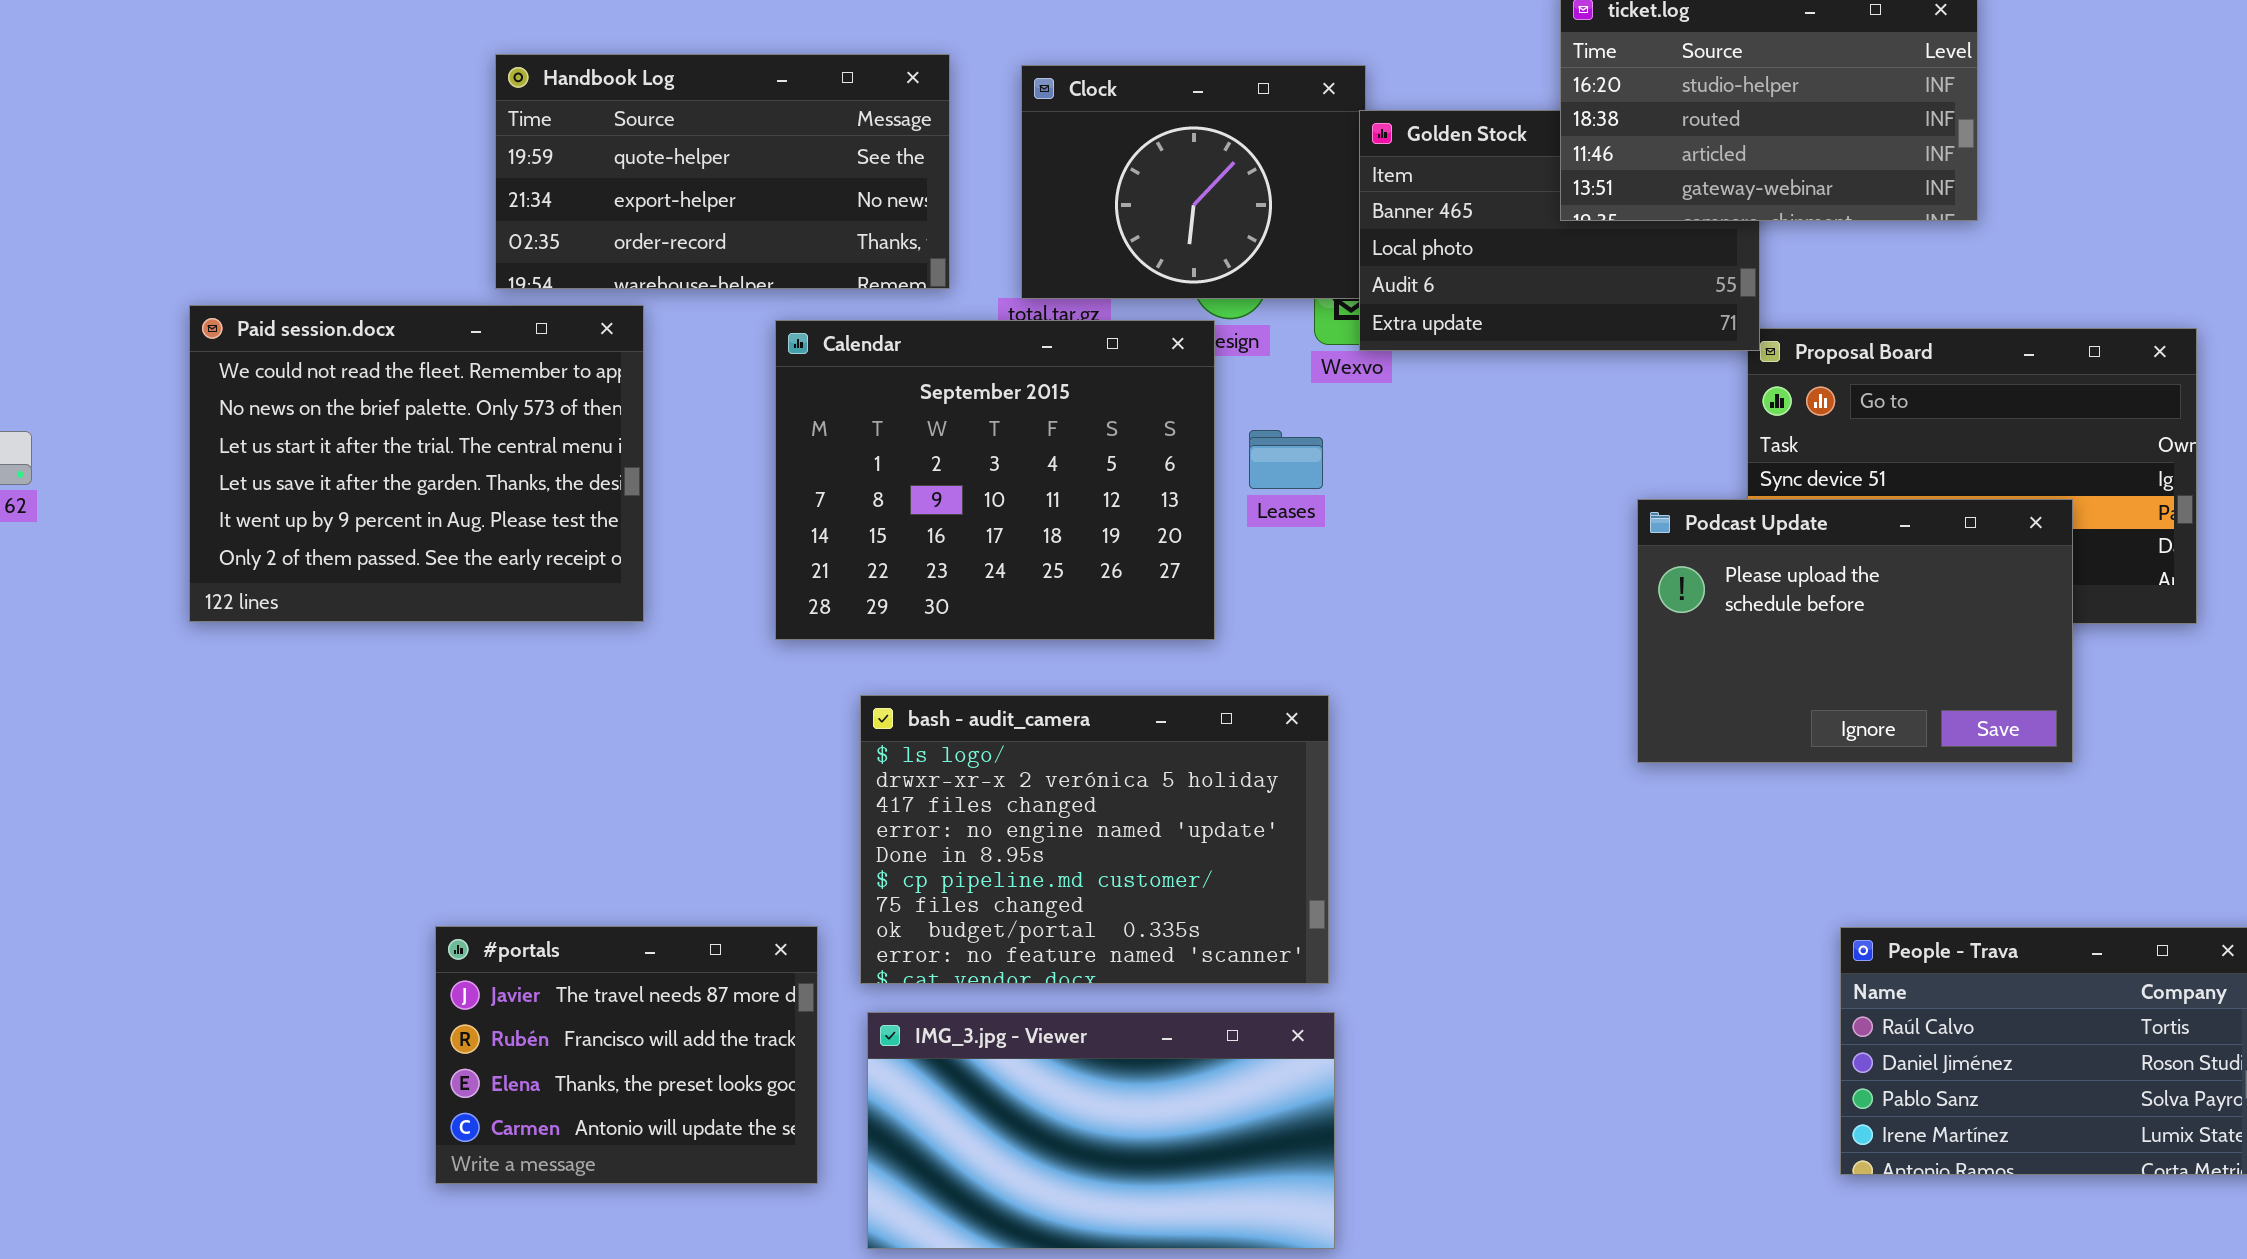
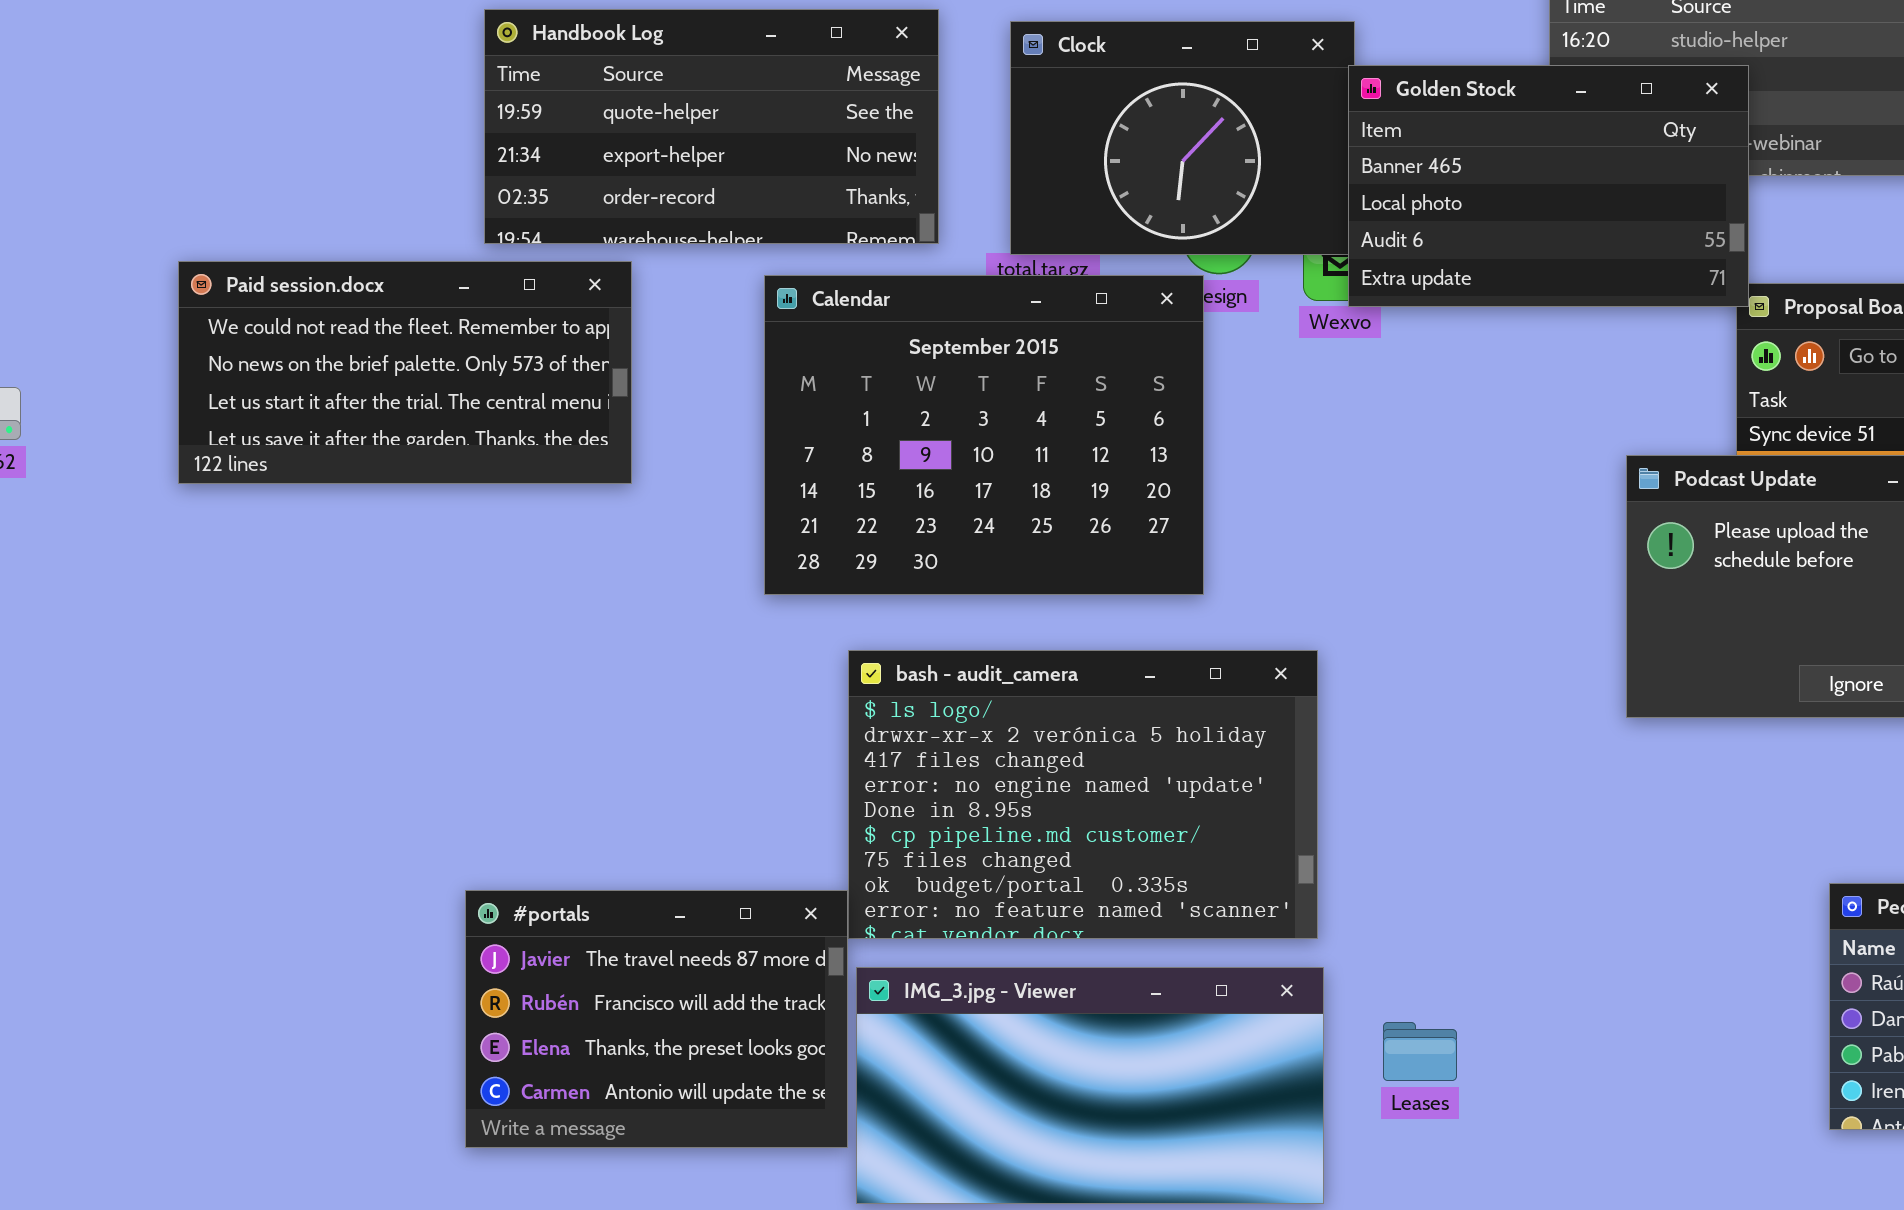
Golden Stock: [1359,110,1760,351] -> [1348,65,1749,307], raised
Paid session.docx: [189,305,644,622] -> [178,261,632,484], resized
Leases: [1249,430,1323,489] -> [1383,1022,1457,1081], moved
#portals: [435,926,818,1184] -> [465,890,848,1148], moved

